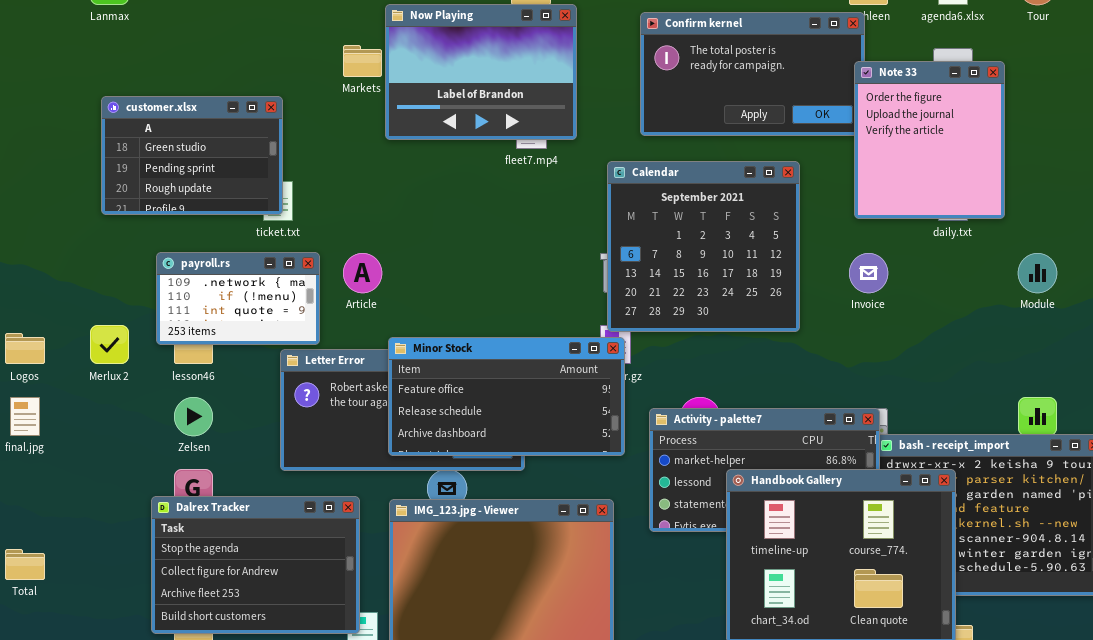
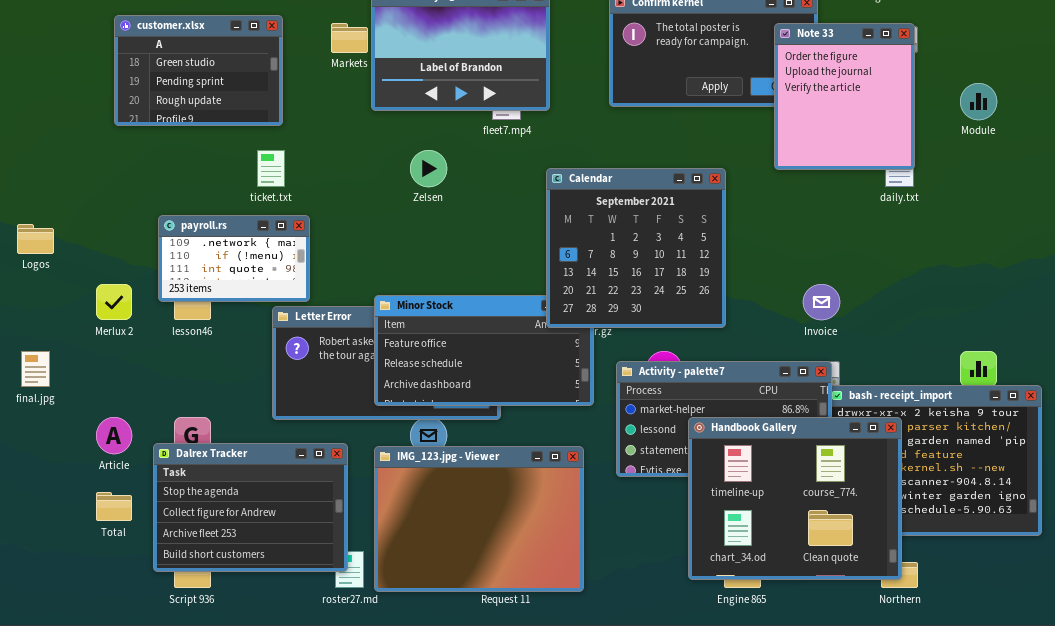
Note 33: [854,61,1005,219] -> [774,23,915,170], moved
customer.xlsx: [101,96,283,215] -> [114,15,283,126], moved
Calendar: [607,161,800,332] -> [546,168,726,328], moved
Article: [343,253,382,293] -> [96,417,132,454], moved
Invoice: [849,253,888,293] -> [803,284,840,320], moved
Module: [1018,253,1057,293] -> [960,83,997,120], moved
Logos: [5,333,45,364] -> [17,224,54,254], moved
Zelsen: [174,397,213,436] -> [410,150,447,187], moved
Total: [5,549,45,580] -> [96,492,132,521], moved

